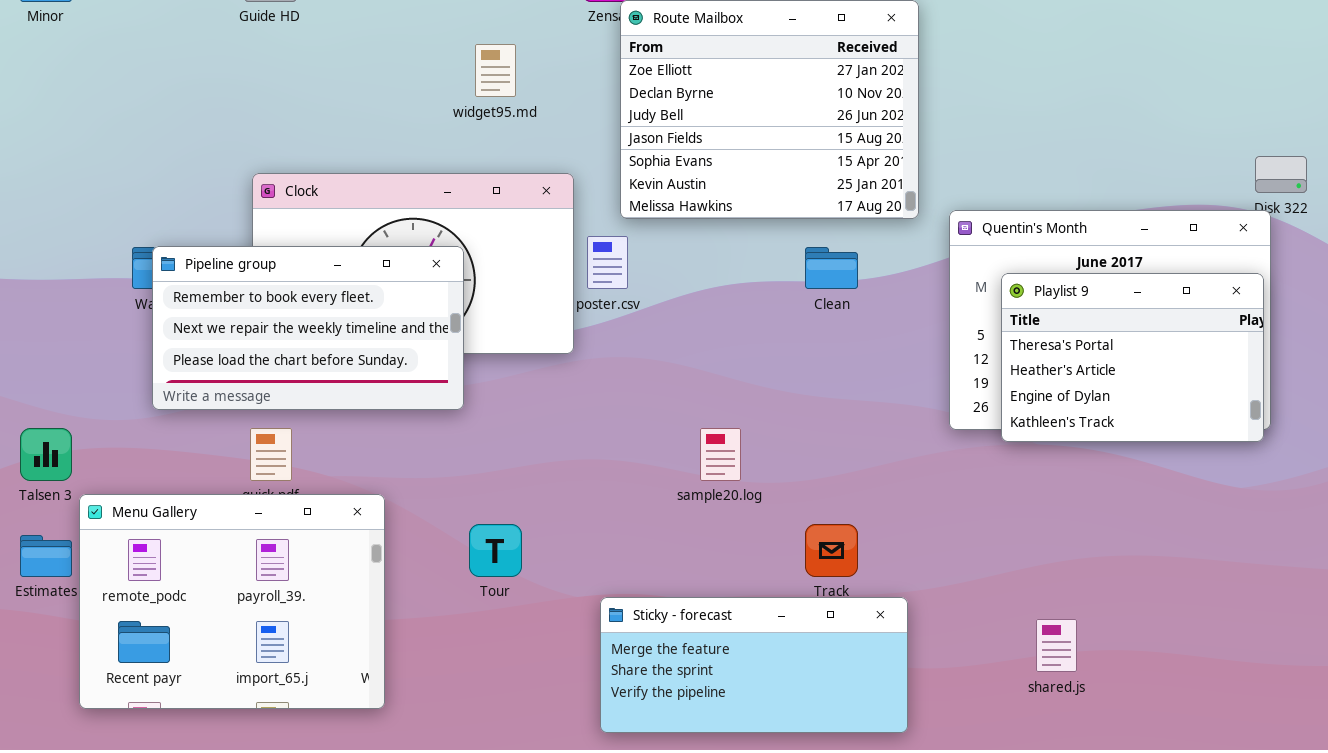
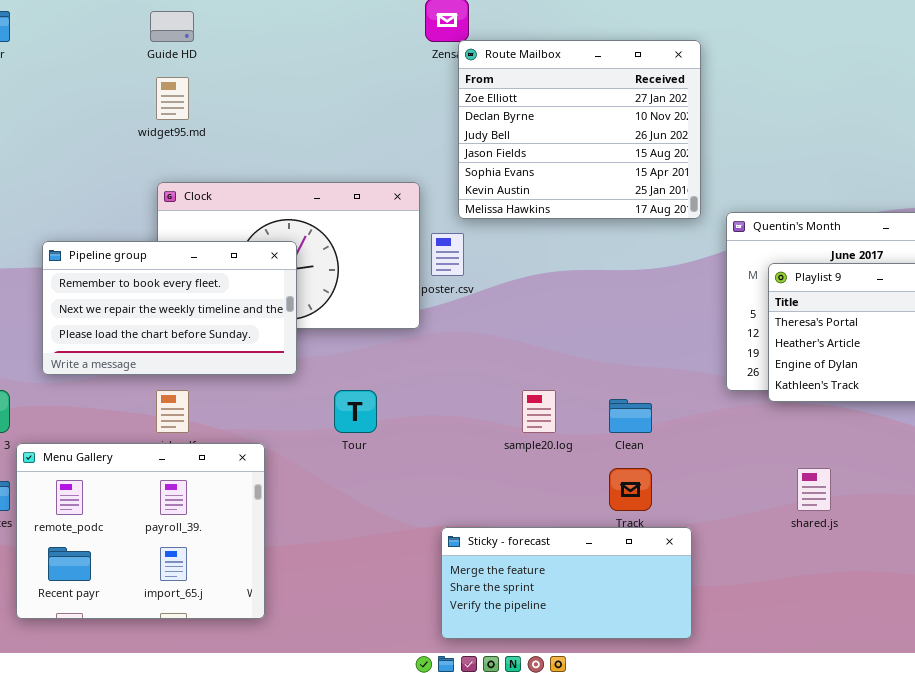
widget95.md: [475,44,516,97] -> [156,77,189,120], moved
Pipeline group: [152,246,464,410] -> [42,241,297,375], moved
Clean: [805,247,858,289] -> [609,399,652,433], moved
Tour: [469,524,522,577] -> [334,390,377,433], moved
shared.js: [1036,619,1077,672] -> [797,468,831,511], moved

